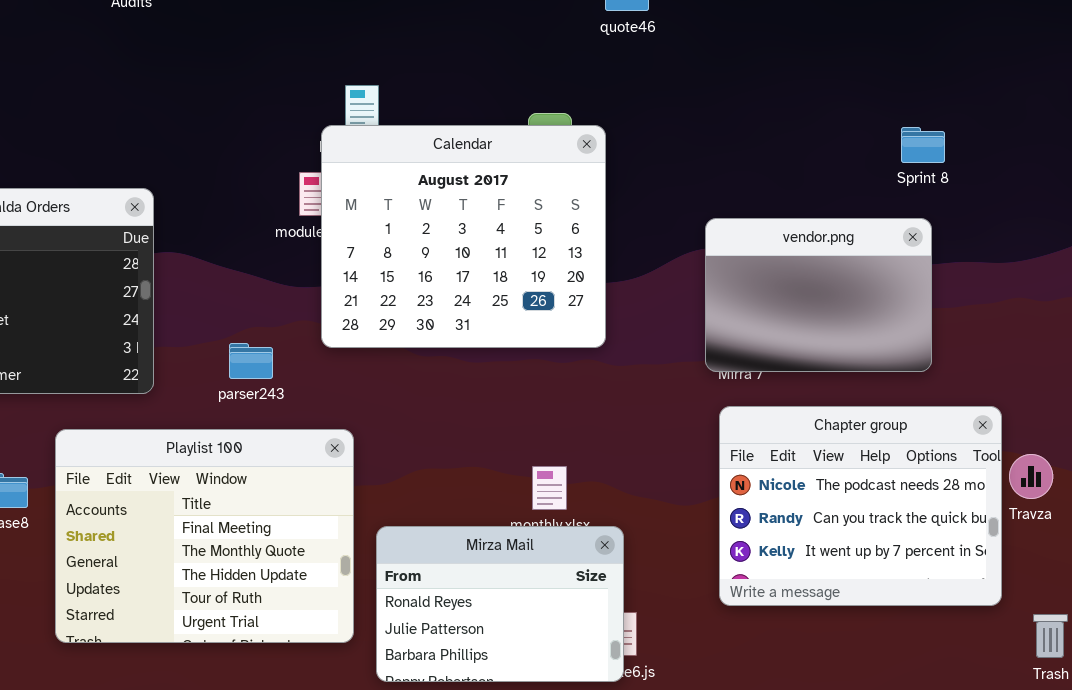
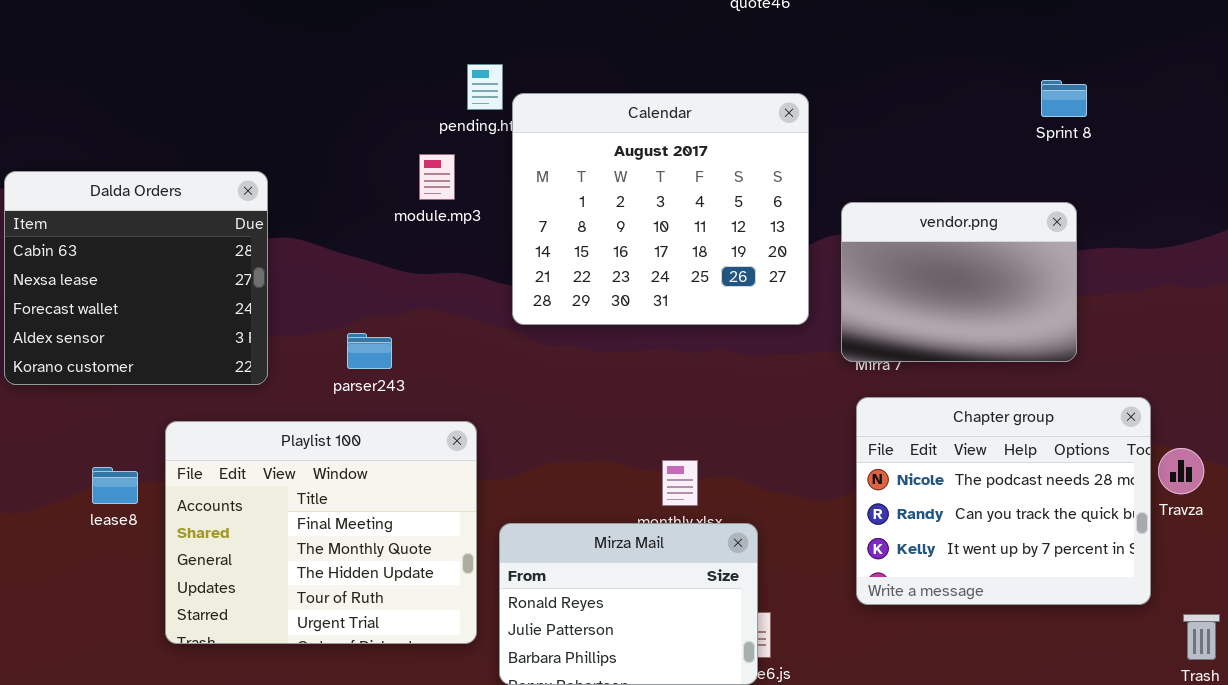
Calendar: [321,125,606,348] -> [512,93,809,325], moved
Sprint 8: [901,127,945,163] -> [1041,80,1087,117], moved

